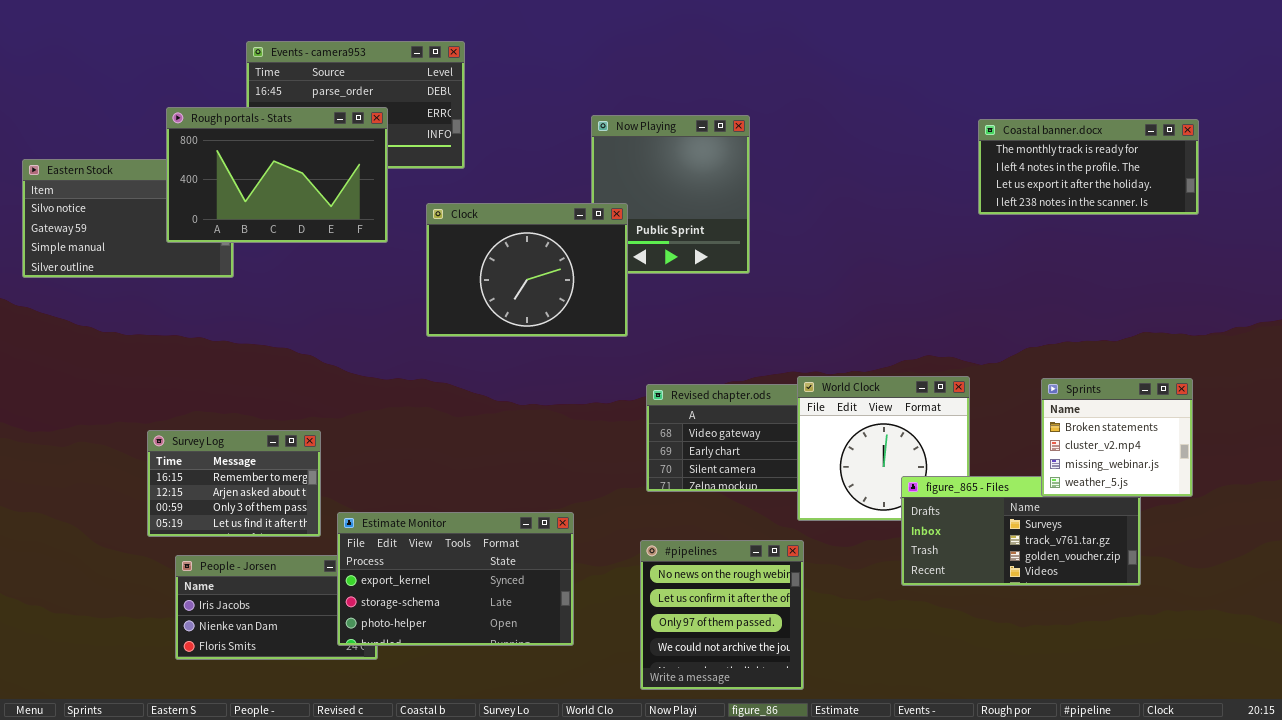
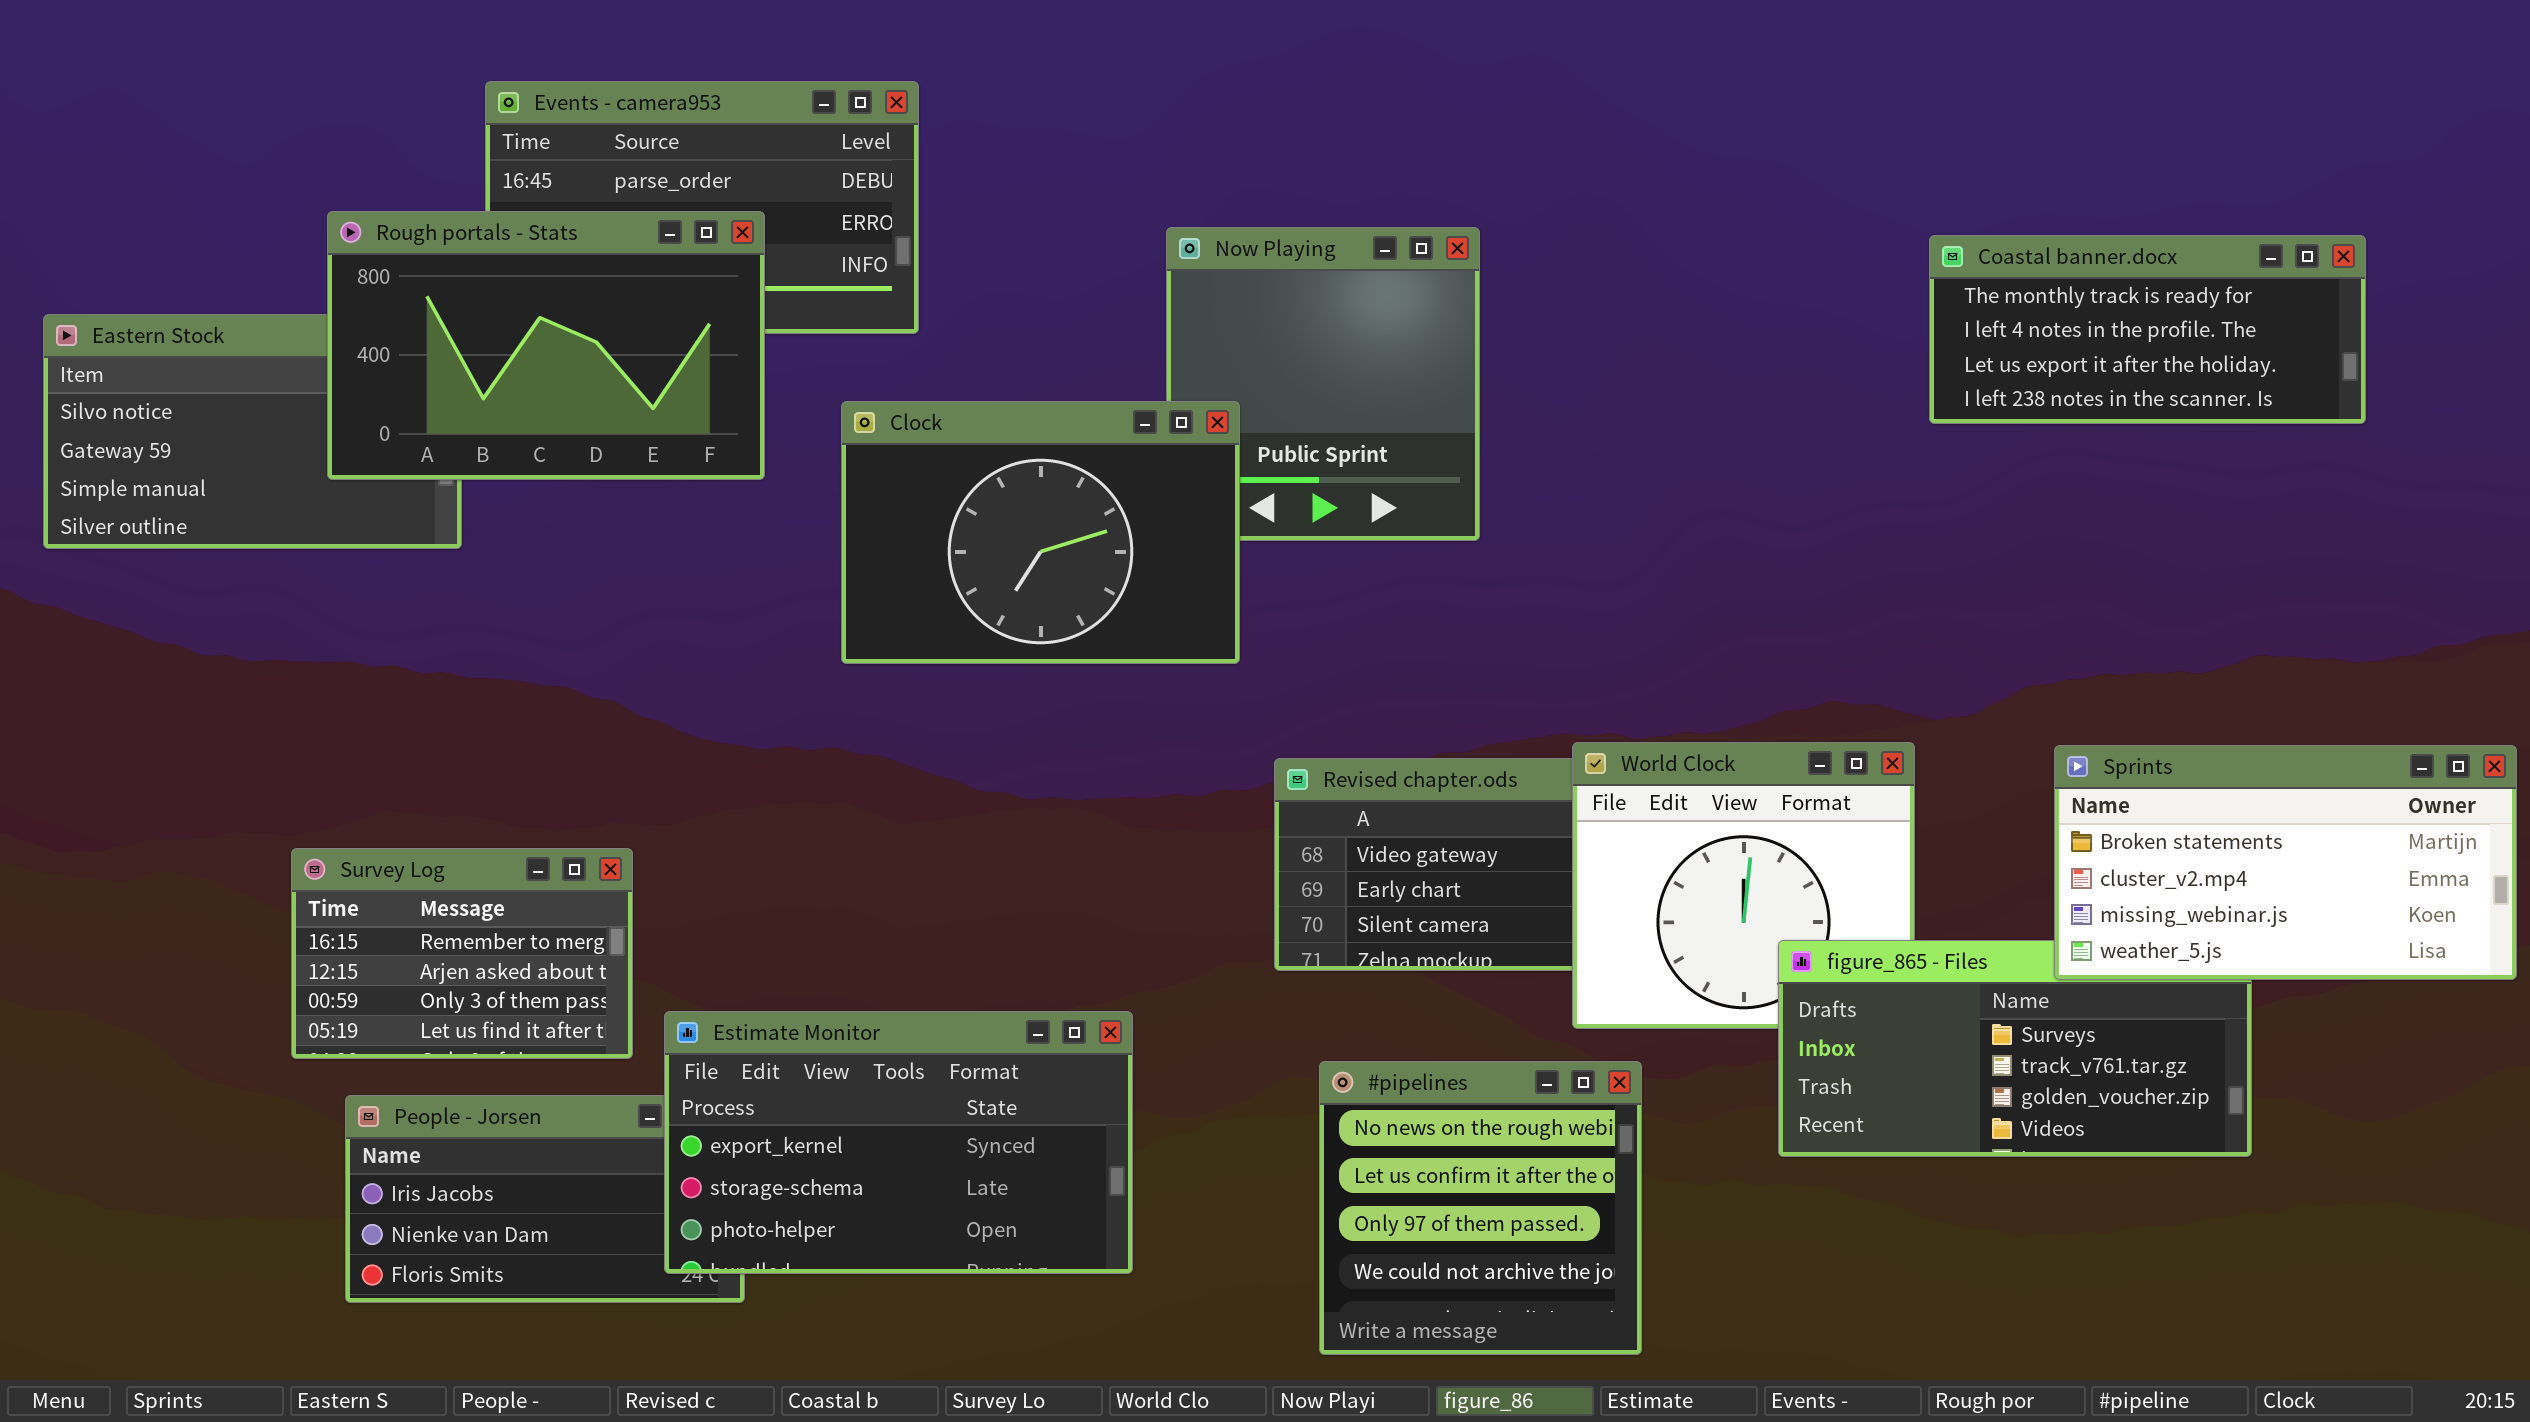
Sprints: [1041,378,1193,497] -> [2054,745,2517,980], resized
#pipelines: [640,540,804,690] -> [1319,1061,1642,1355], moved

